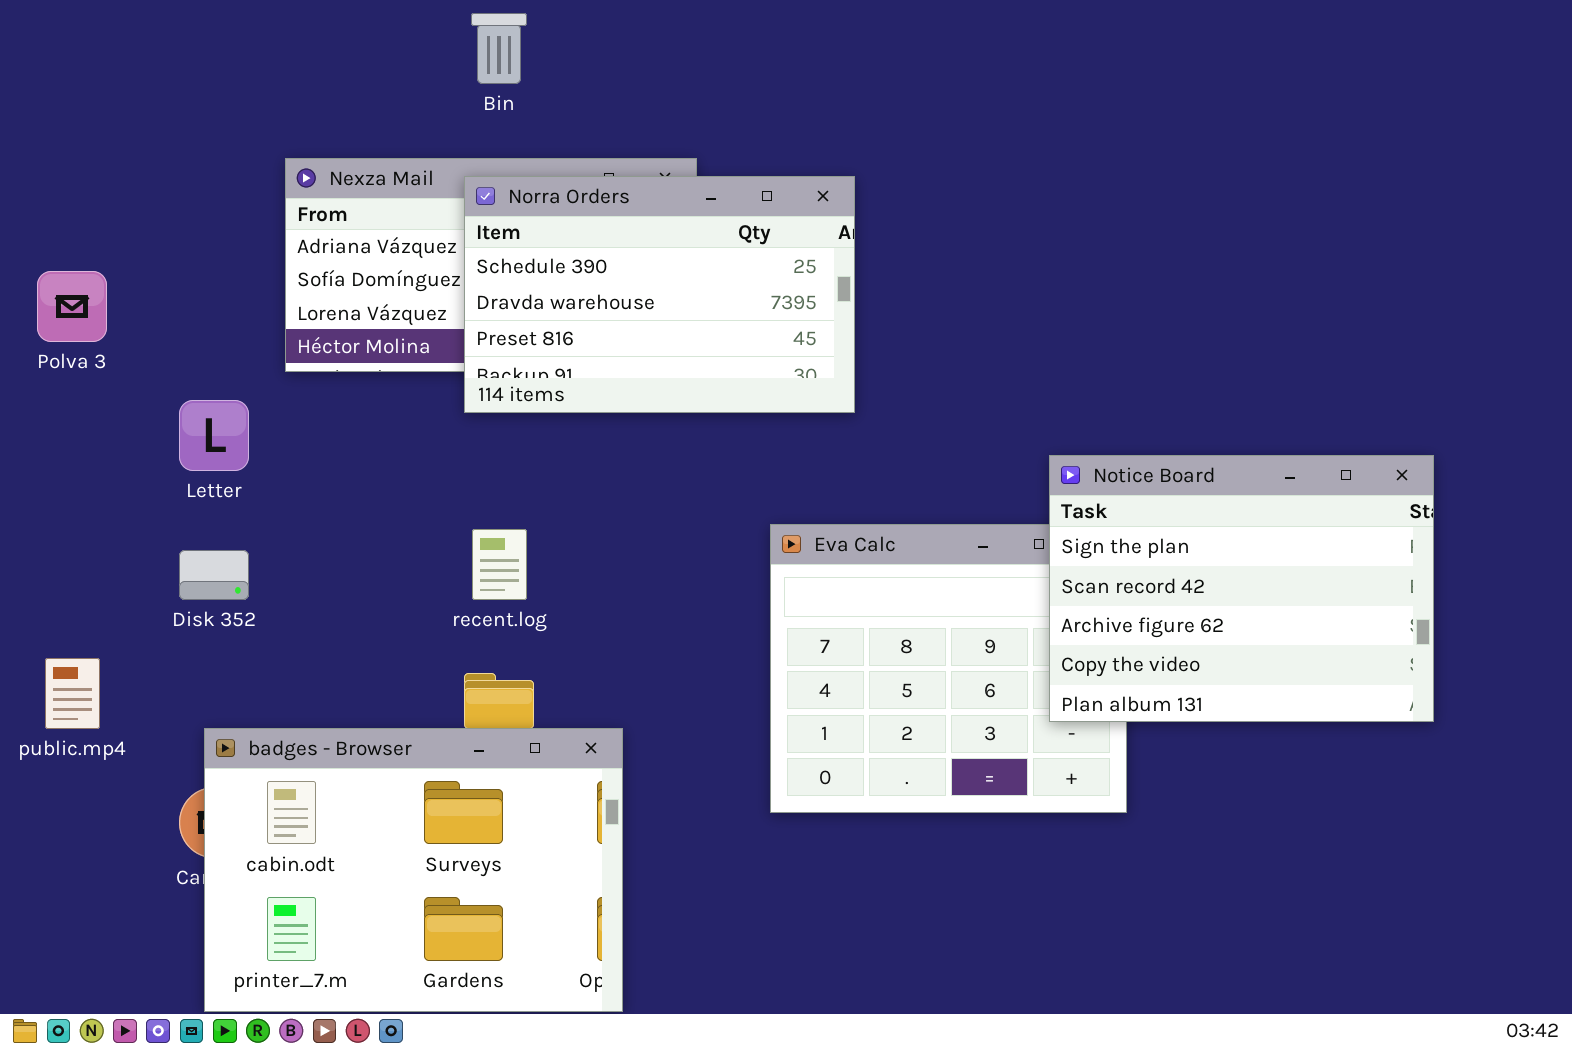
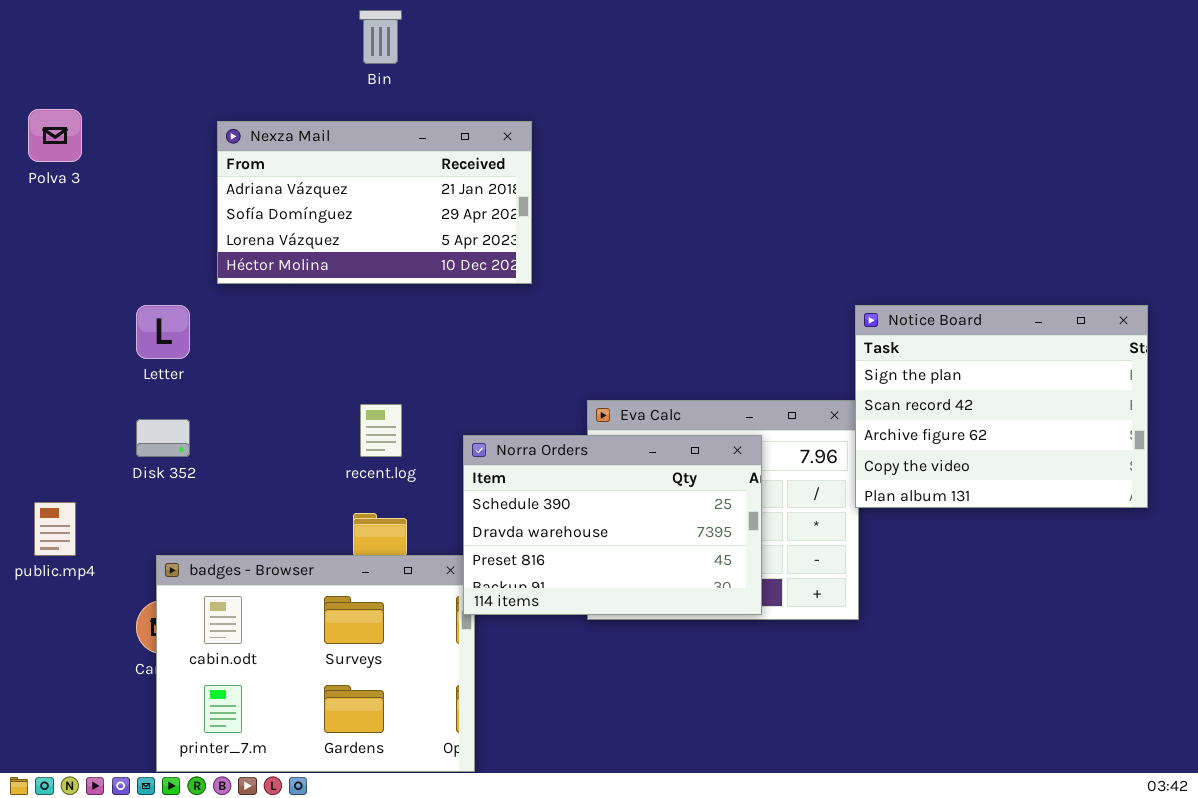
Norra Orders: [464,176,855,413] -> [463,435,762,615], moved
Polva 3: [37,271,107,342] -> [28,109,82,162], moved
Notice Board: [1049,455,1434,722] -> [855,305,1148,508], moved

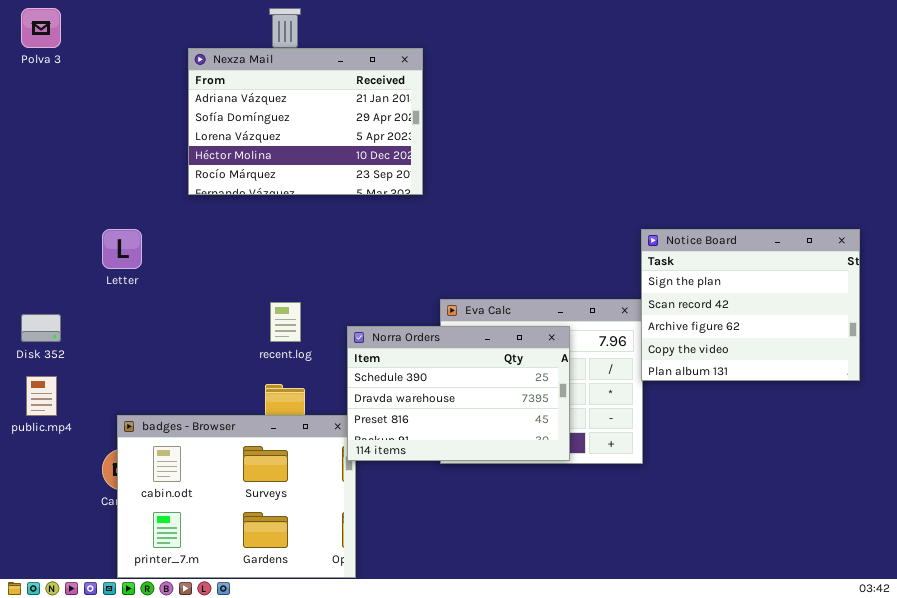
Polva 3: [28,109,82,162] -> [21,8,61,48], moved
Nexza Mail: [217,121,532,284] -> [188,48,423,195], moved, resized
Disk 352: [136,419,190,457] -> [21,314,61,342], moved

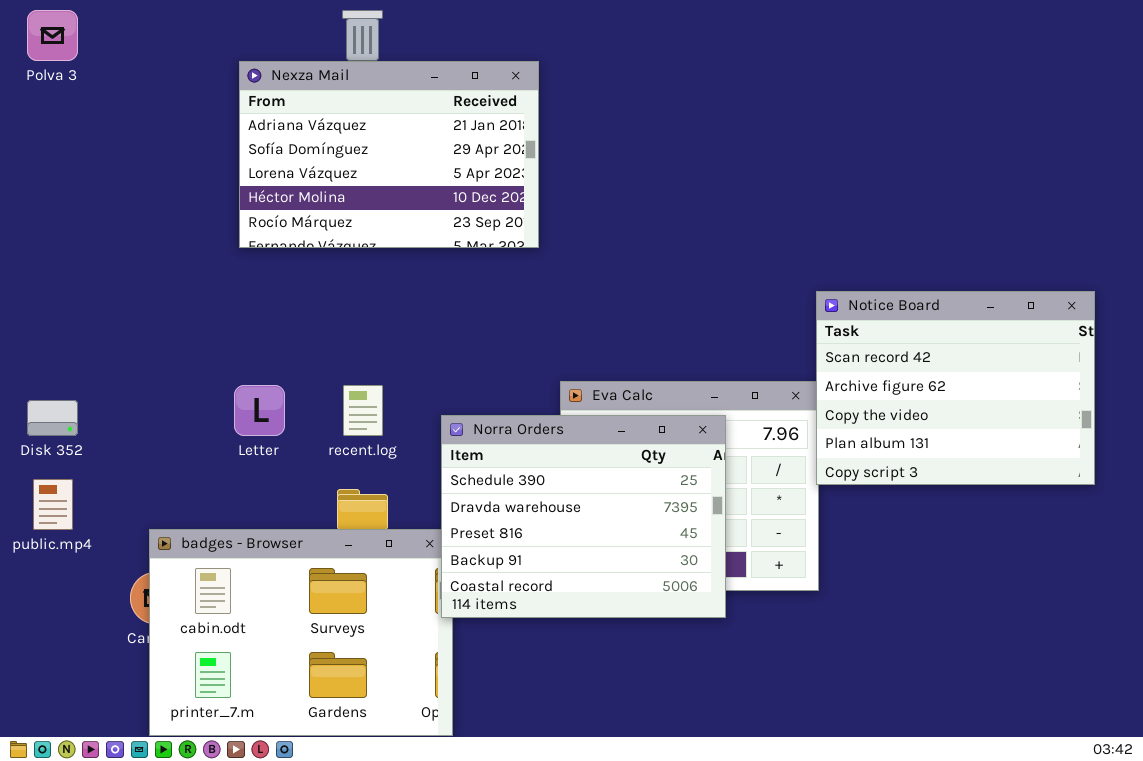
Letter: [102,229,142,269] -> [234,385,285,436], moved
Notice Board: [641,229,860,381] -> [816,291,1095,485], scrolled down 1 row
Norra Orders: [347,326,570,461] -> [441,415,726,618], resized

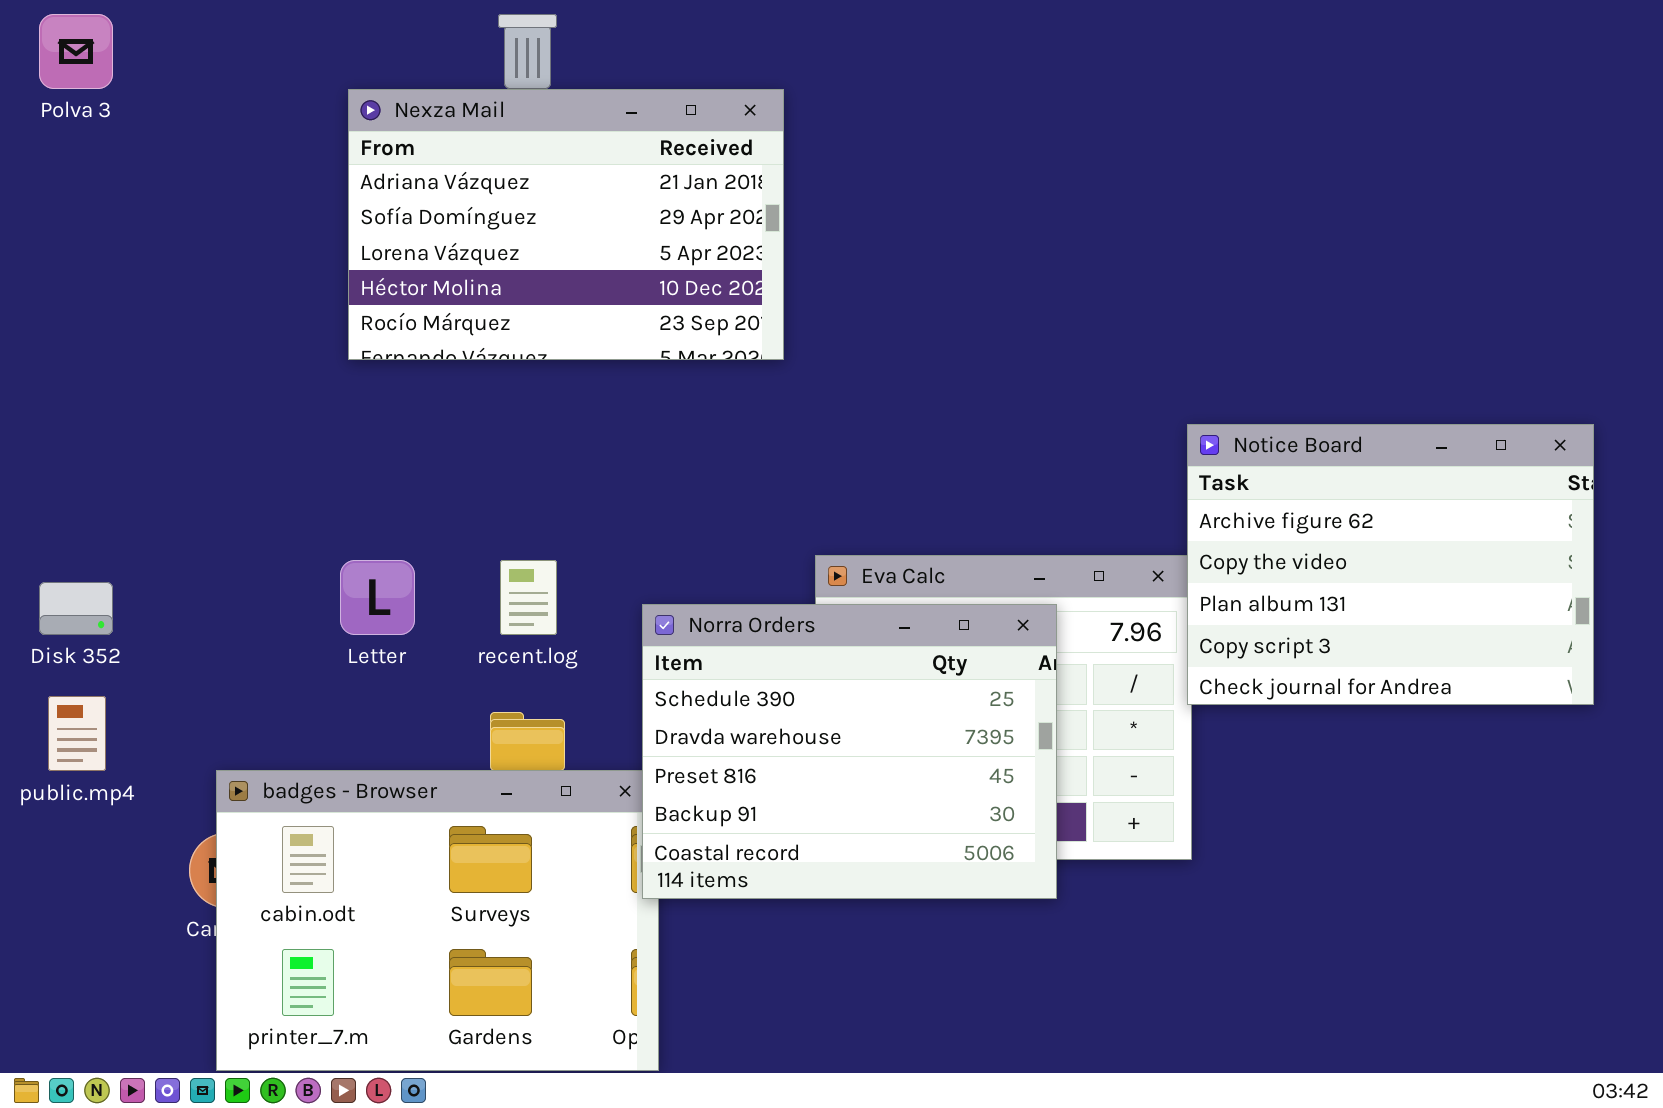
Notice Board: [816,291,1095,485] -> [1187,424,1594,705], scrolled down 1 row

